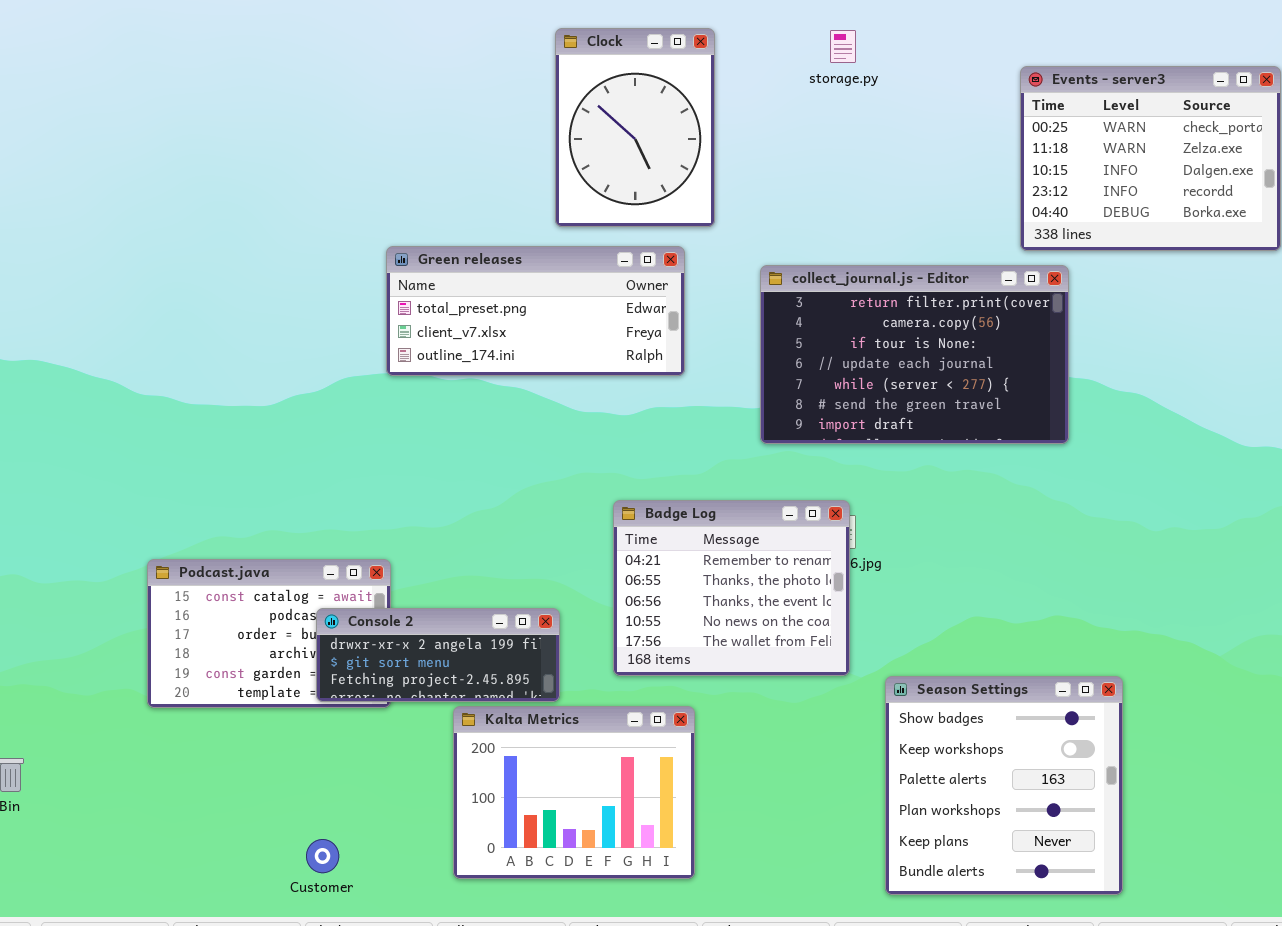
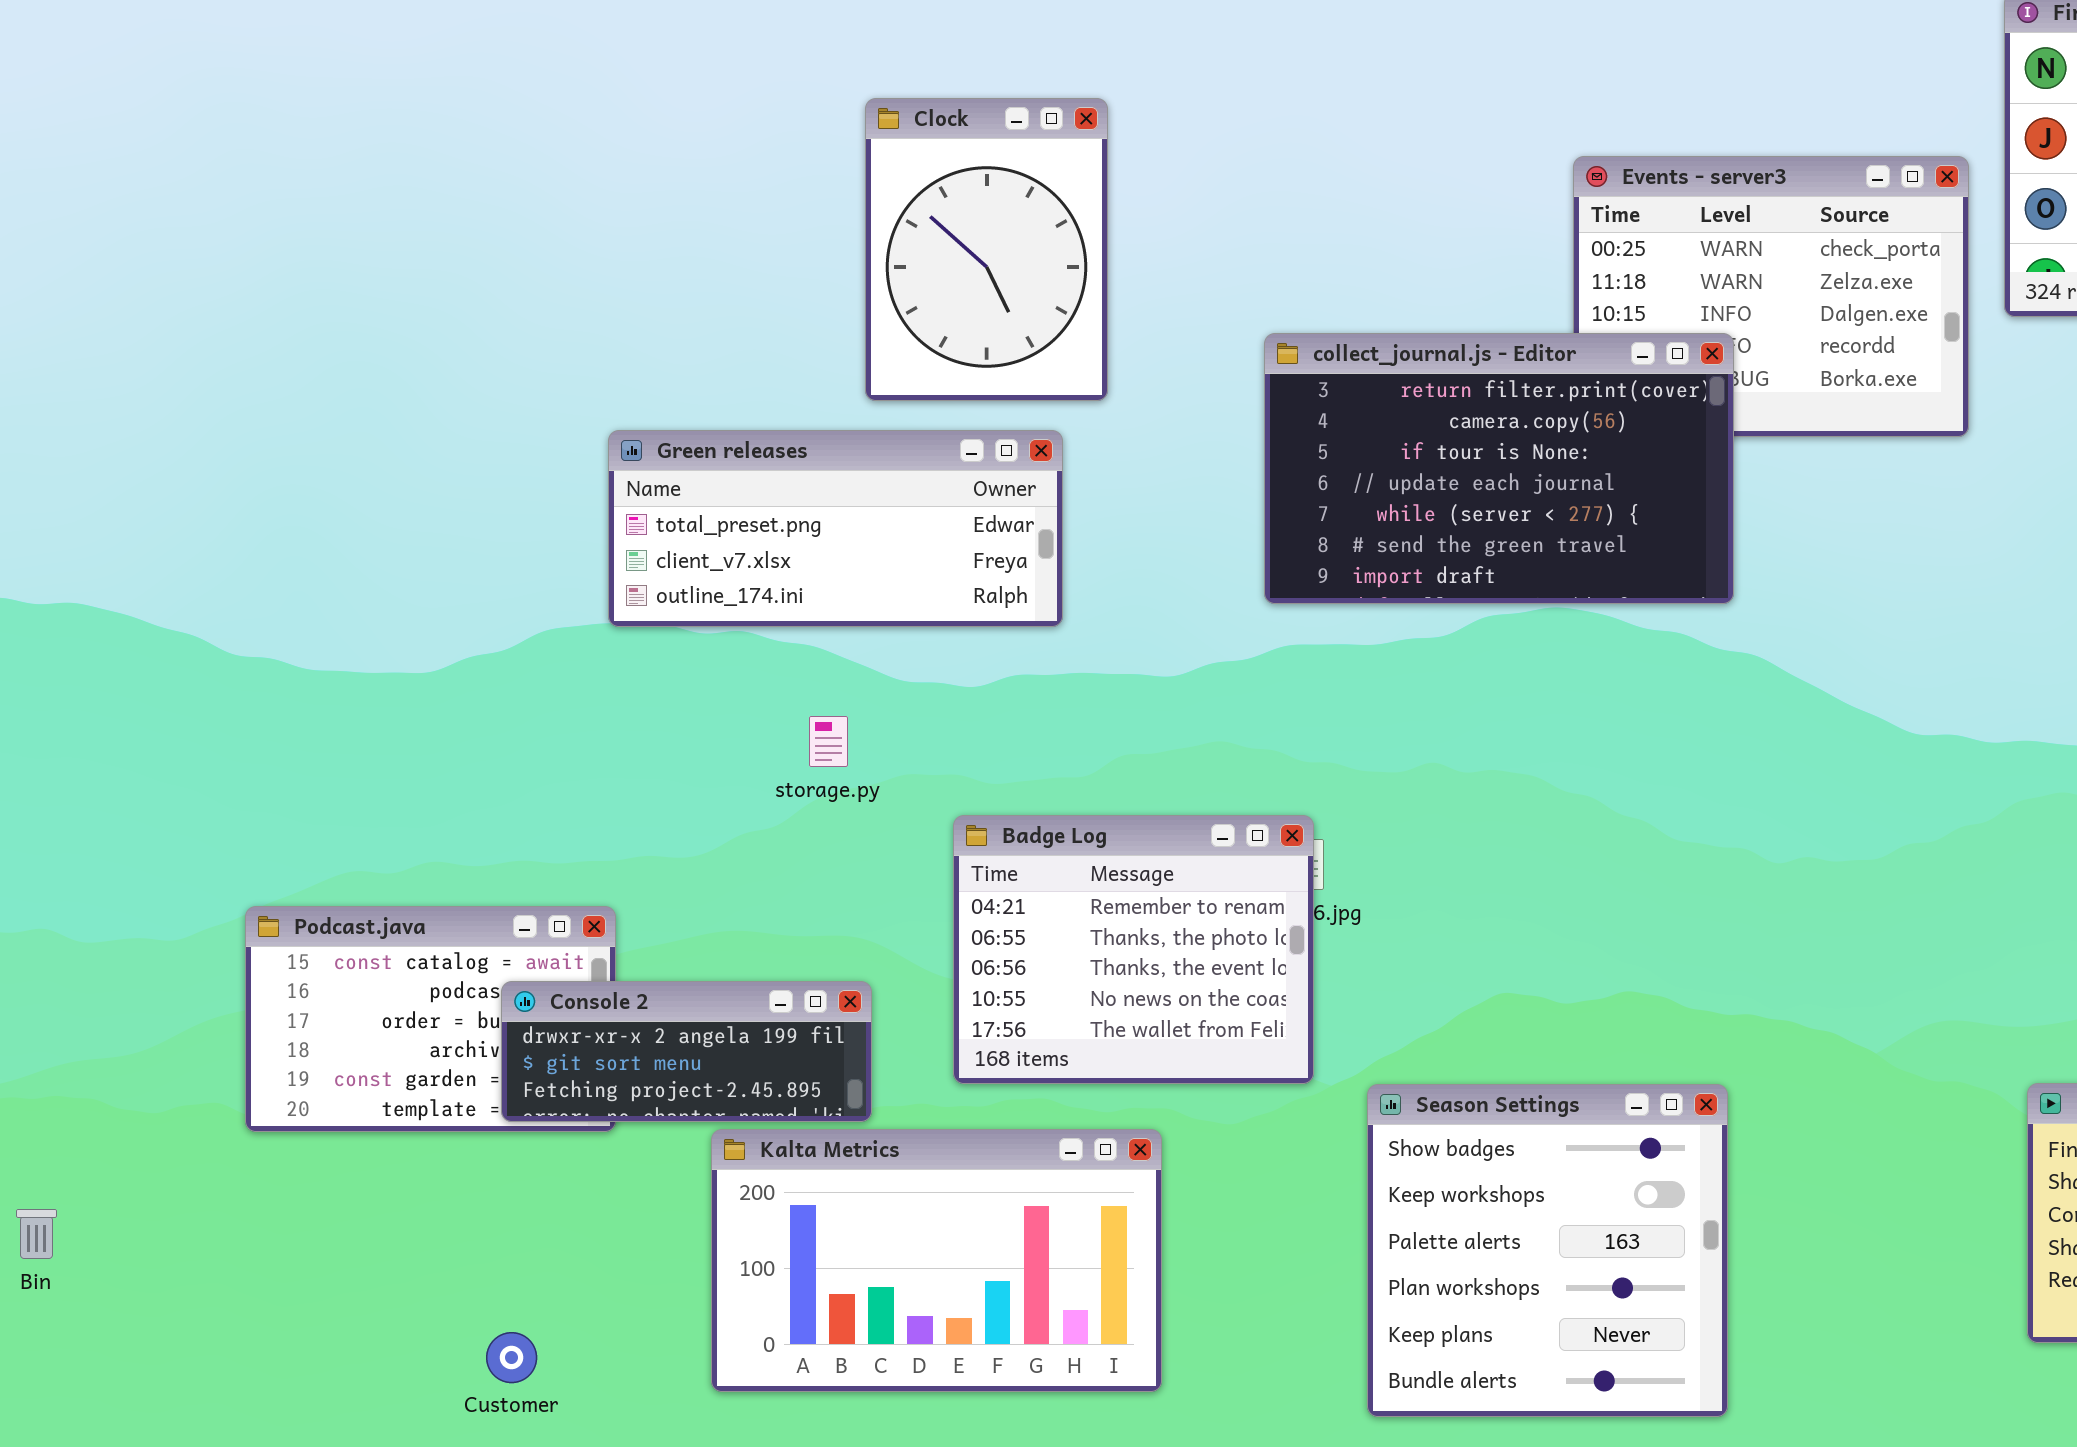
storage.py: [830,30,856,63] -> [809,716,848,767], moved
collect_journal.js - Editor: [760,265,1069,444] -> [1264,333,1734,604], moved
Kalta Metrics: [453,706,695,879] -> [711,1129,1162,1392], resized

